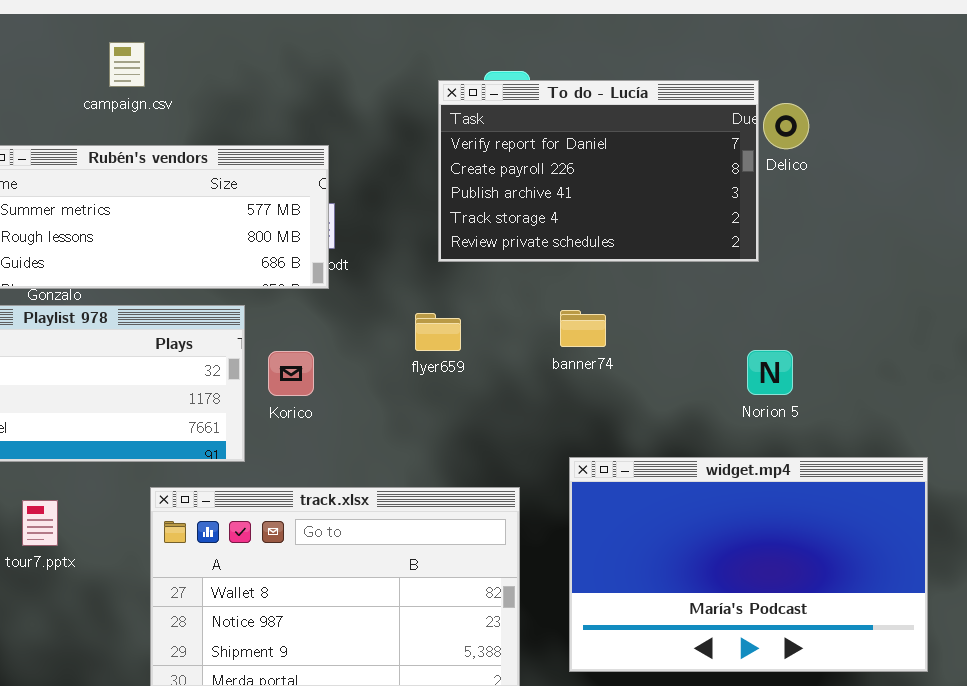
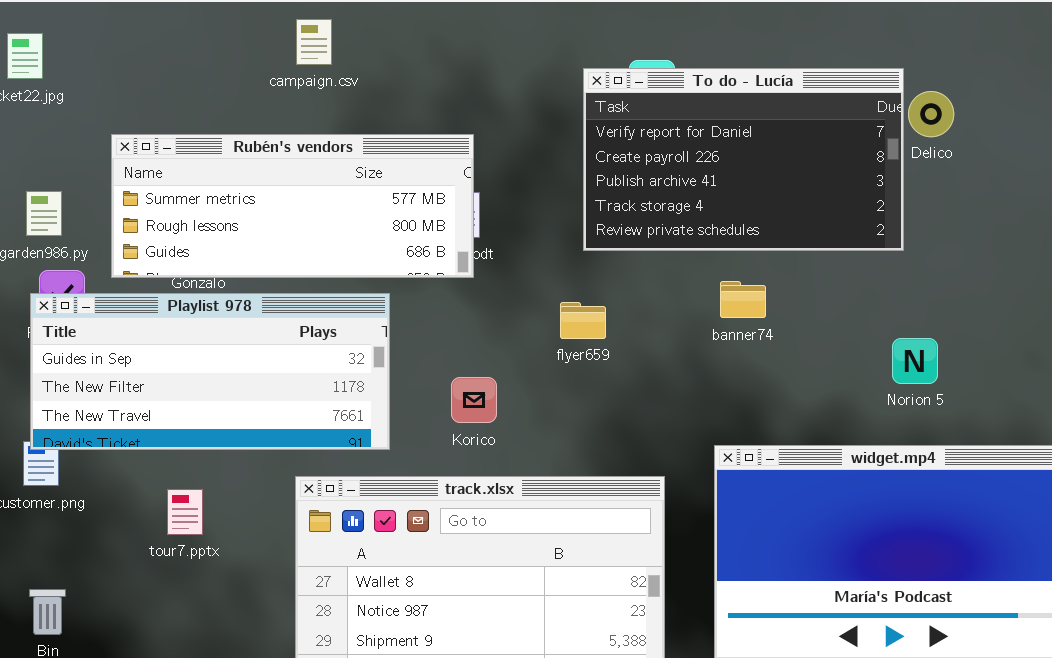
campaign.csv: [109,42,145,87] -> [296,19,332,65], moved
banner74: [560,310,606,347] -> [720,281,766,318], moved
Korico: [268,351,314,396] -> [451,377,497,423], moved

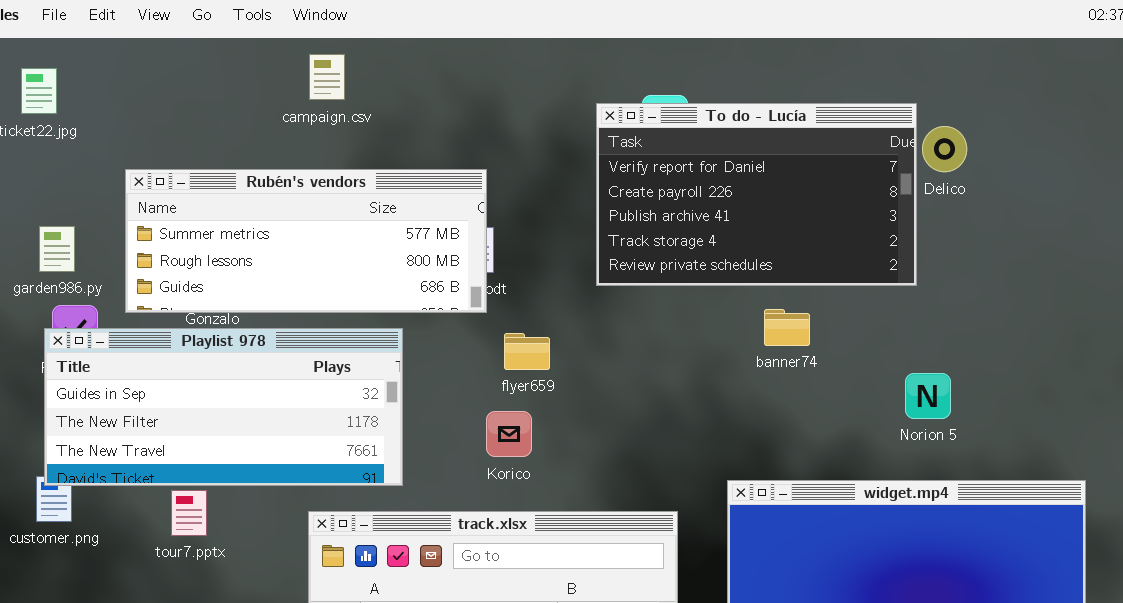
banner74: [720,281,766,318] -> [764,309,810,346], moved
flyer659: [560,302,606,339] -> [504,333,550,370], moved
Korico: [451,377,497,423] -> [486,411,532,457], moved
tour7.pptx: [167,489,203,535] -> [171,490,207,536], moved

